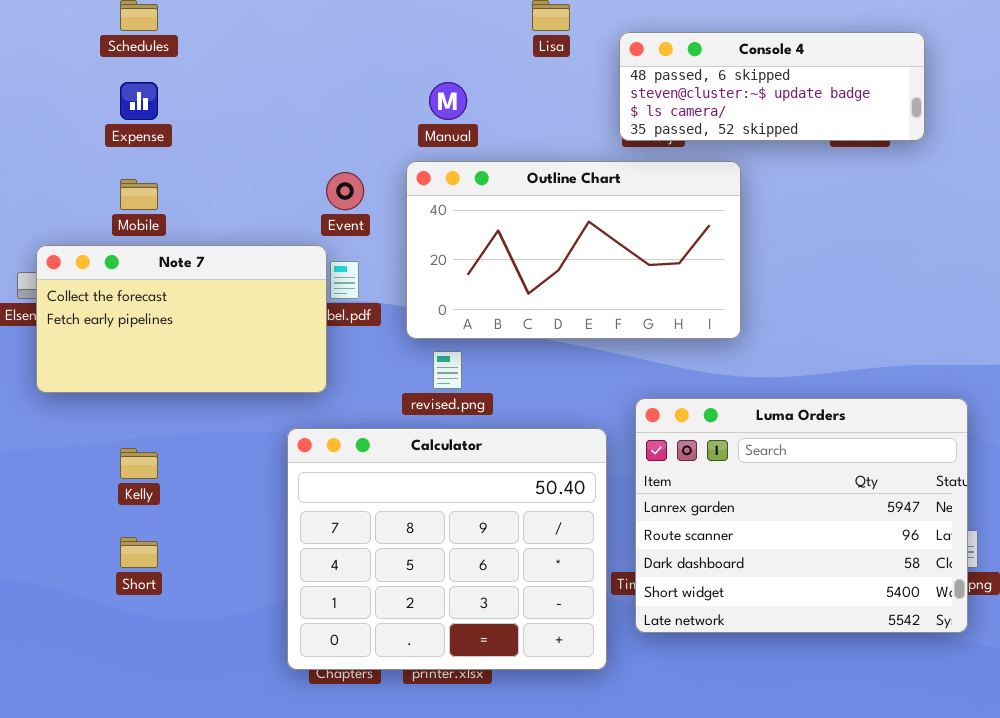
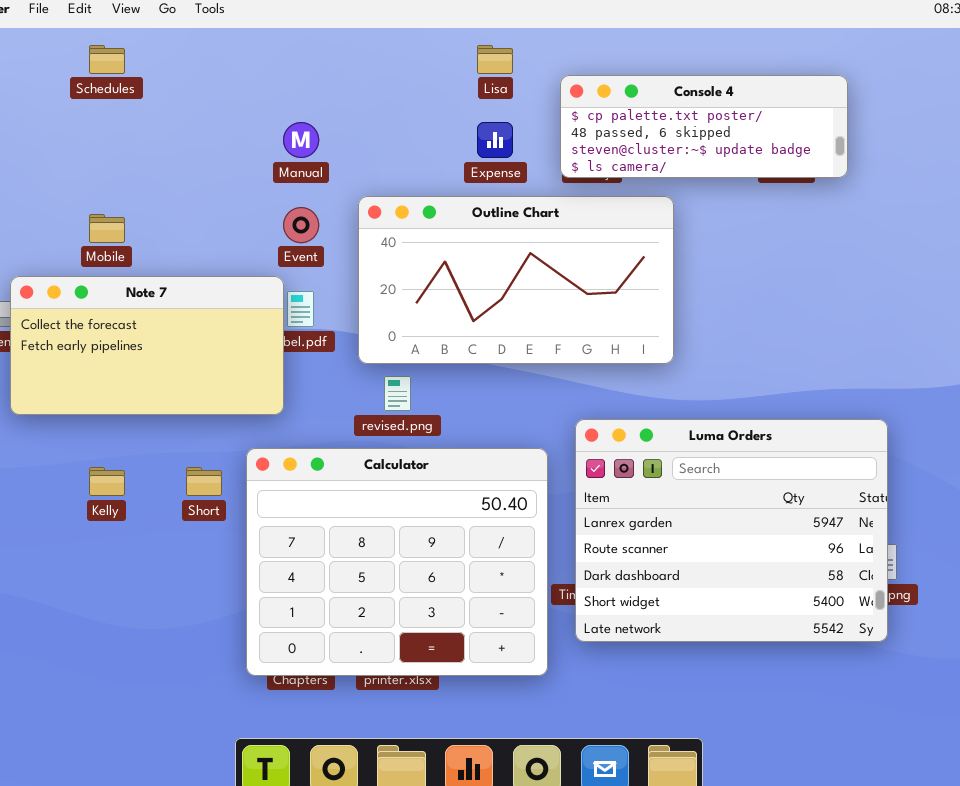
Console 4: [619,32,925,141] -> [560,75,848,178], scrolled up 1 row
Expense: [120,82,158,120] -> [477,122,513,158], moved
Manual: [429,82,467,120] -> [283,122,319,158], moved
Short: [120,537,158,568] -> [186,467,222,496], moved

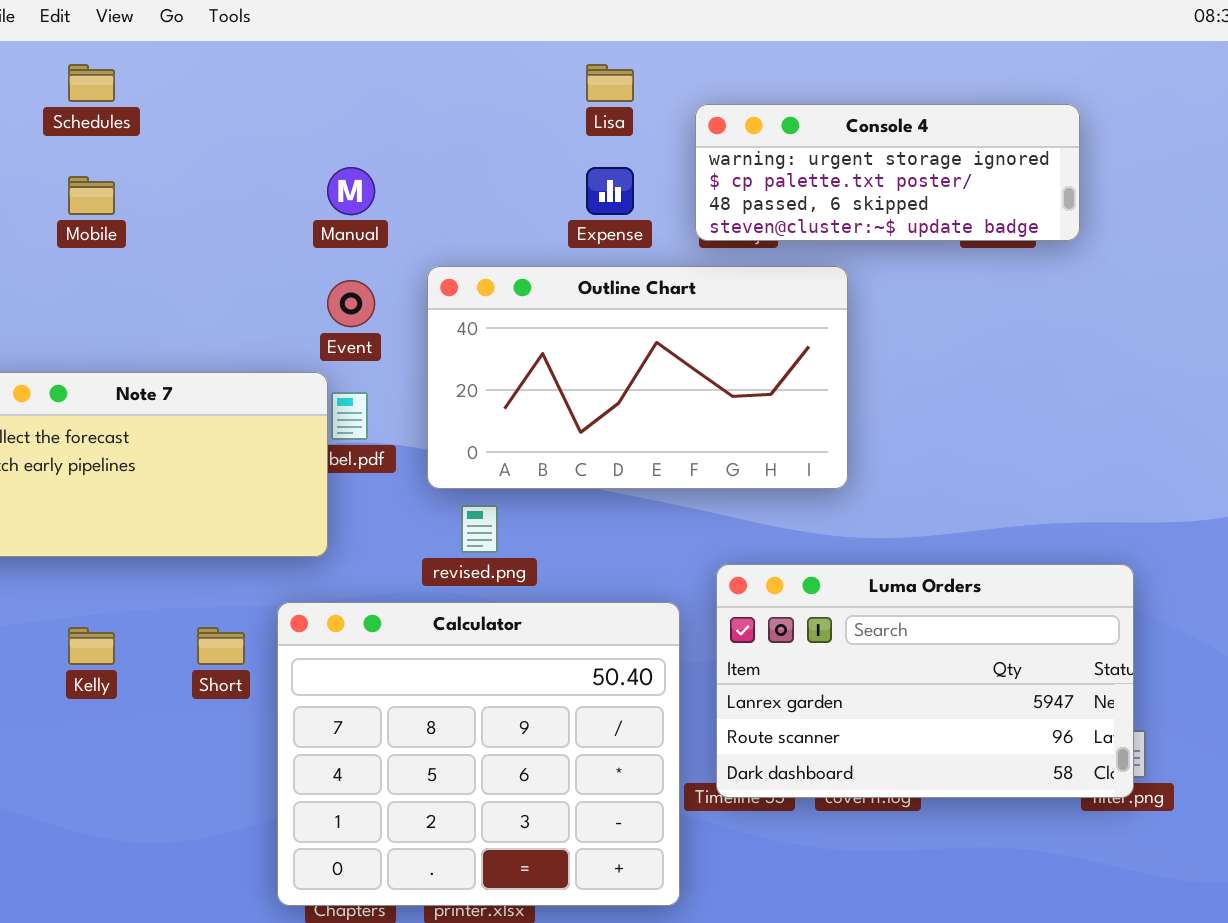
Console 4: [560,75,848,178] -> [695,104,1080,241], scrolled up 1 row
Mobile: [89,214,125,243] -> [68,176,115,215], moved
Luma Orders: [575,419,888,642] -> [716,564,1134,798], resized

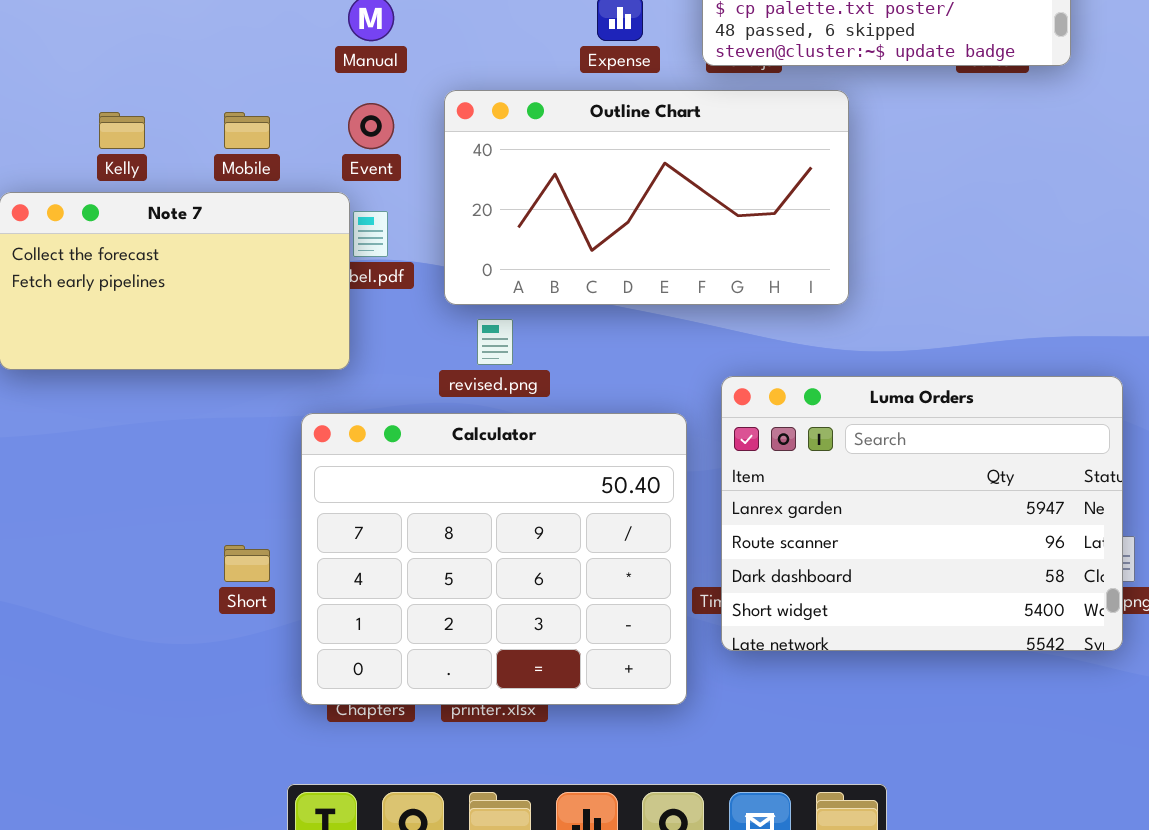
Mobile: [68,176,115,215] -> [224,112,270,149], moved
Luma Orders: [716,564,1134,798] -> [721,376,1123,651], resized
Kelly: [68,627,115,665] -> [99,112,145,149], moved
Short: [197,627,245,665] -> [224,545,270,582], moved

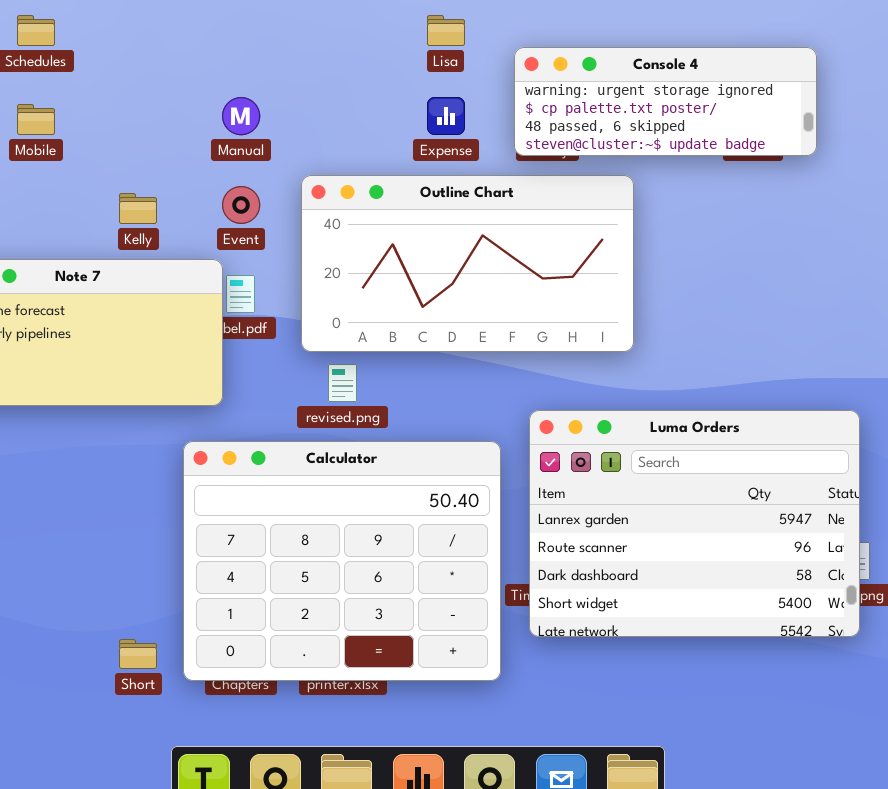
Kelly: [99,112,145,149] -> [119,193,157,224], moved
Mobile: [224,112,270,149] -> [17,104,55,135], moved
Short: [224,545,270,582] -> [119,639,157,669], moved

